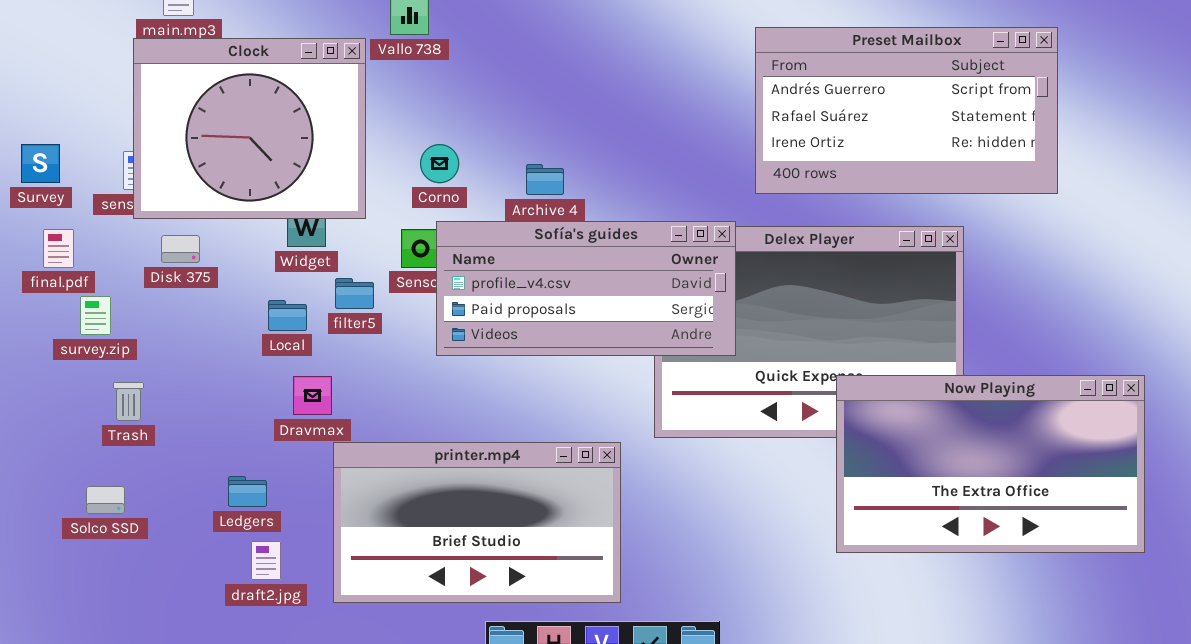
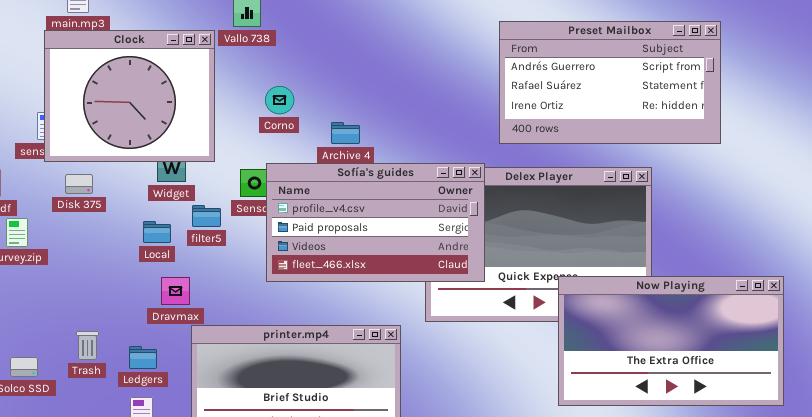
Corno: [420,144,459,183] -> [265,86,294,114], moved
Sofía's guides: [436,221,736,356] -> [266,163,485,282], resized
Trash: [113,382,144,421] -> [76,331,99,360], moved
Ledgers: [228,476,267,507] -> [129,346,157,369], moved

